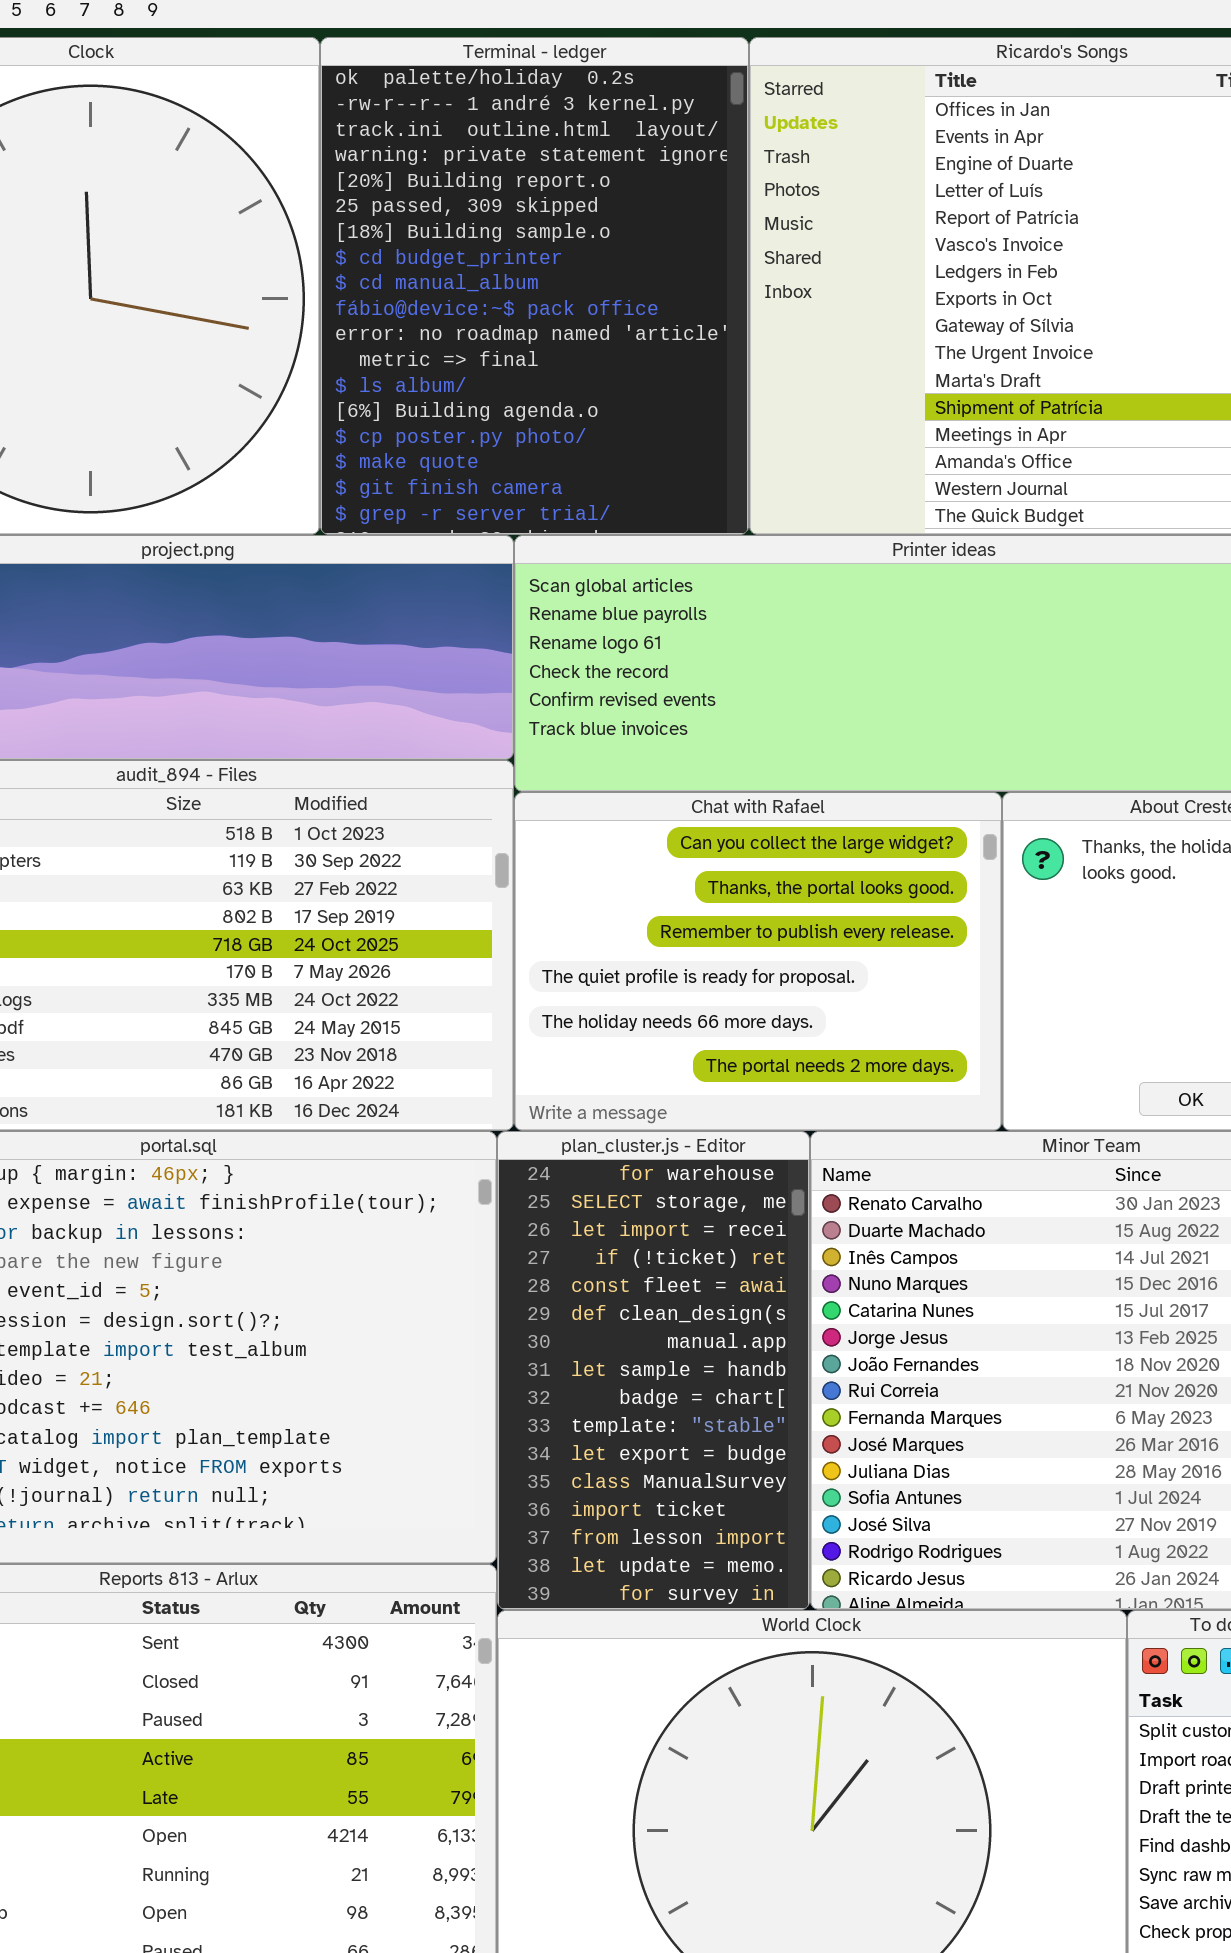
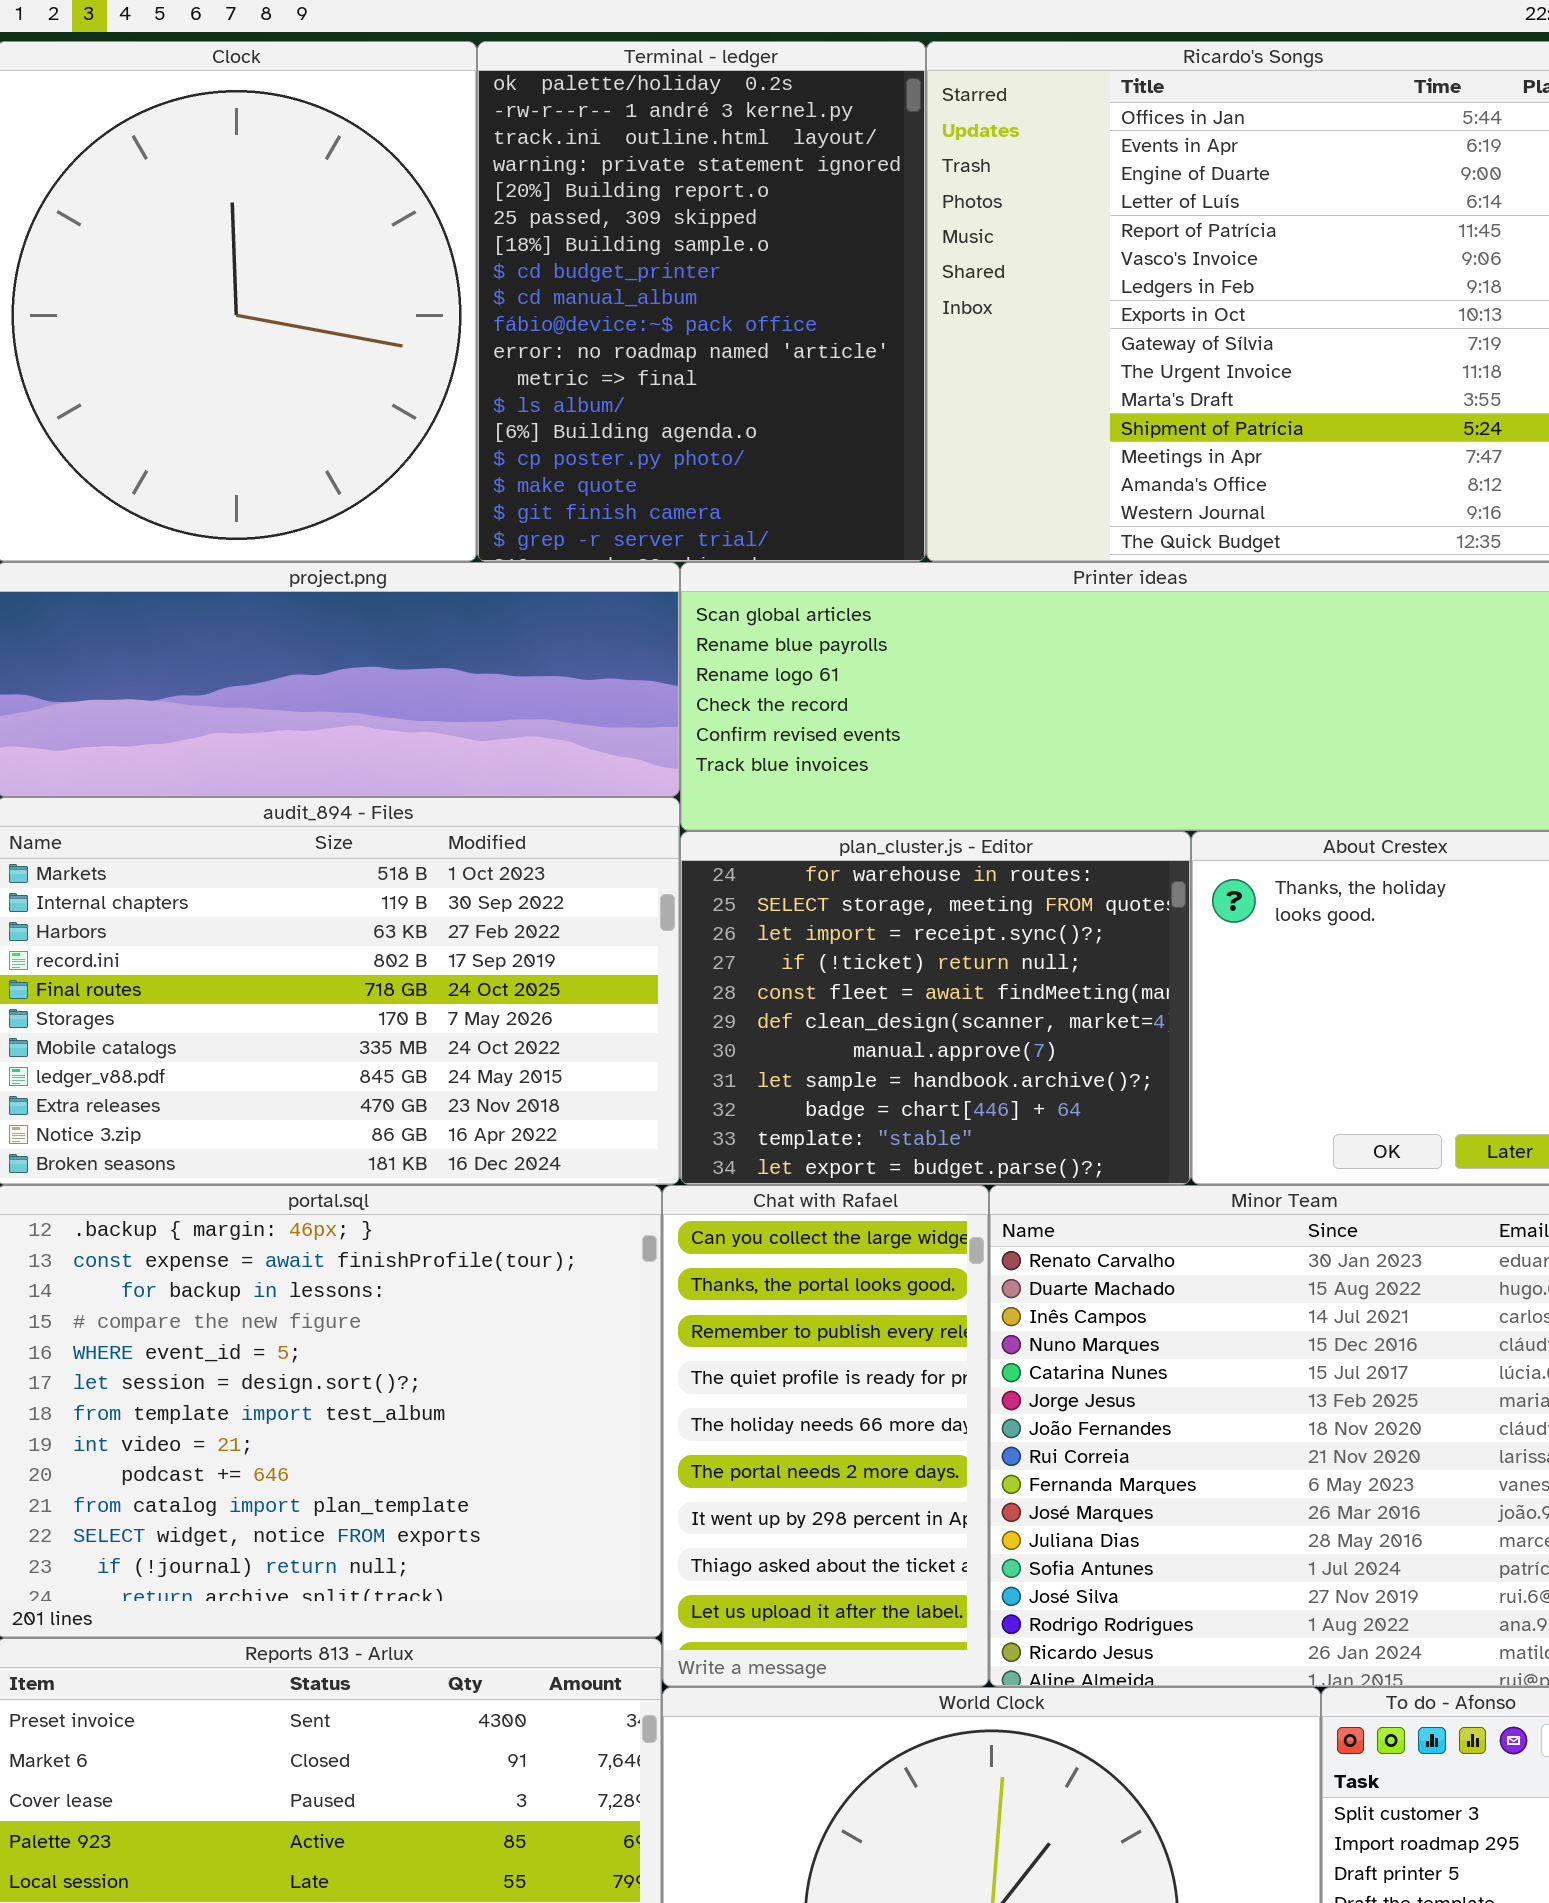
Chat with Rafael: [514,792,1002,1131] -> [662,1185,989,1687], moved, resized
plan_cluster.js - Editor: [497,1131,810,1610] -> [680,831,1191,1185], moved, resized

